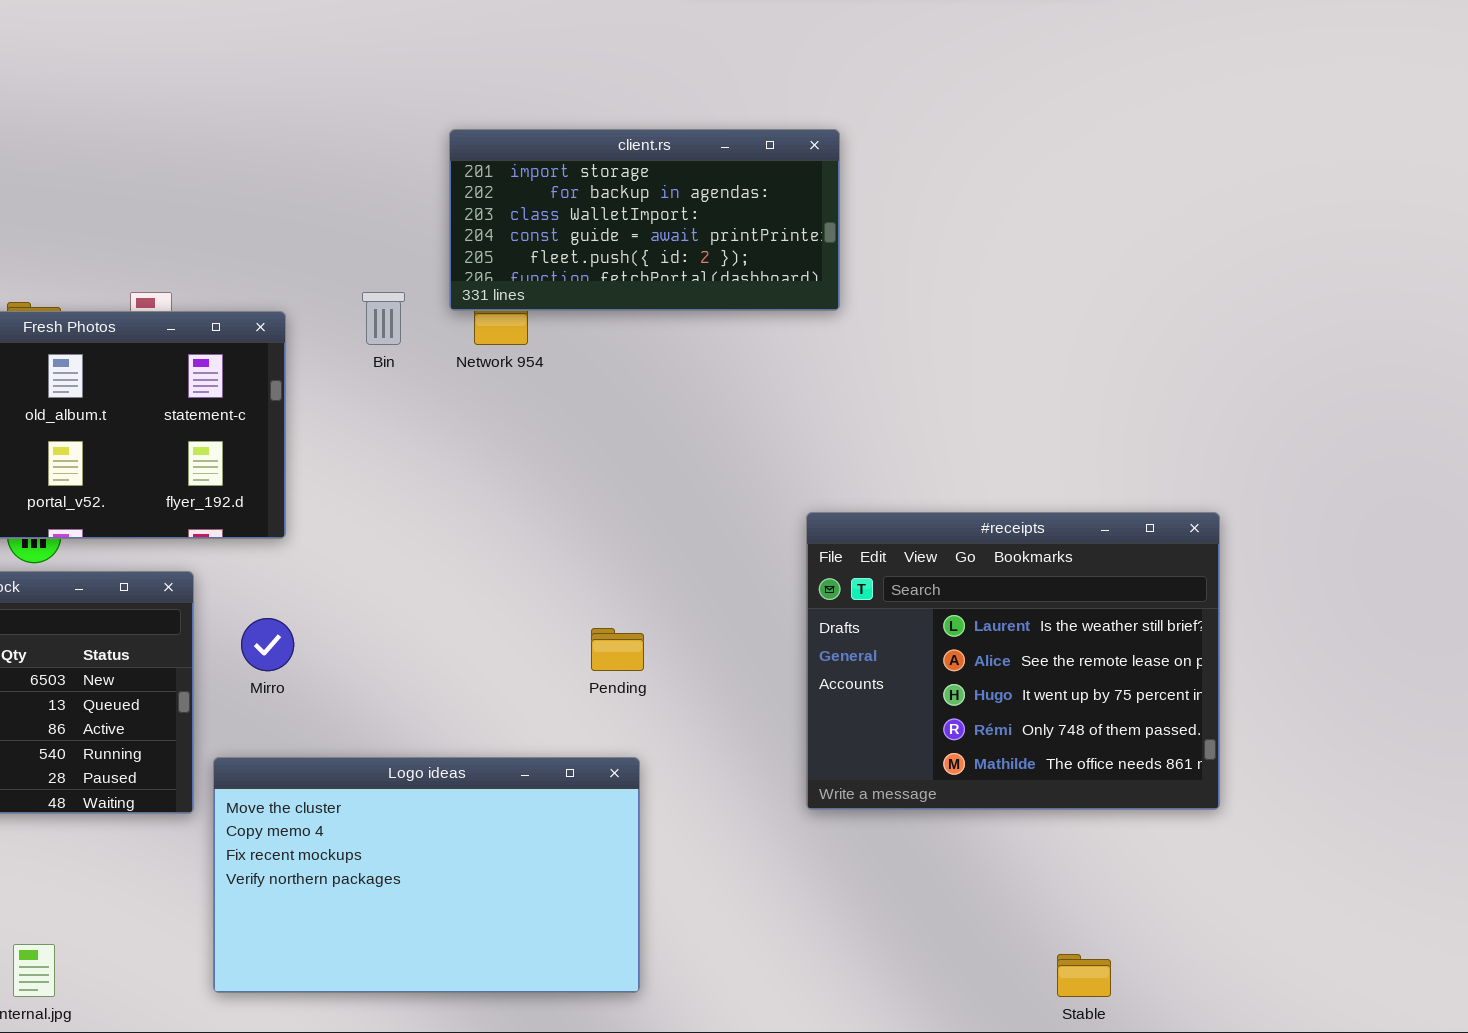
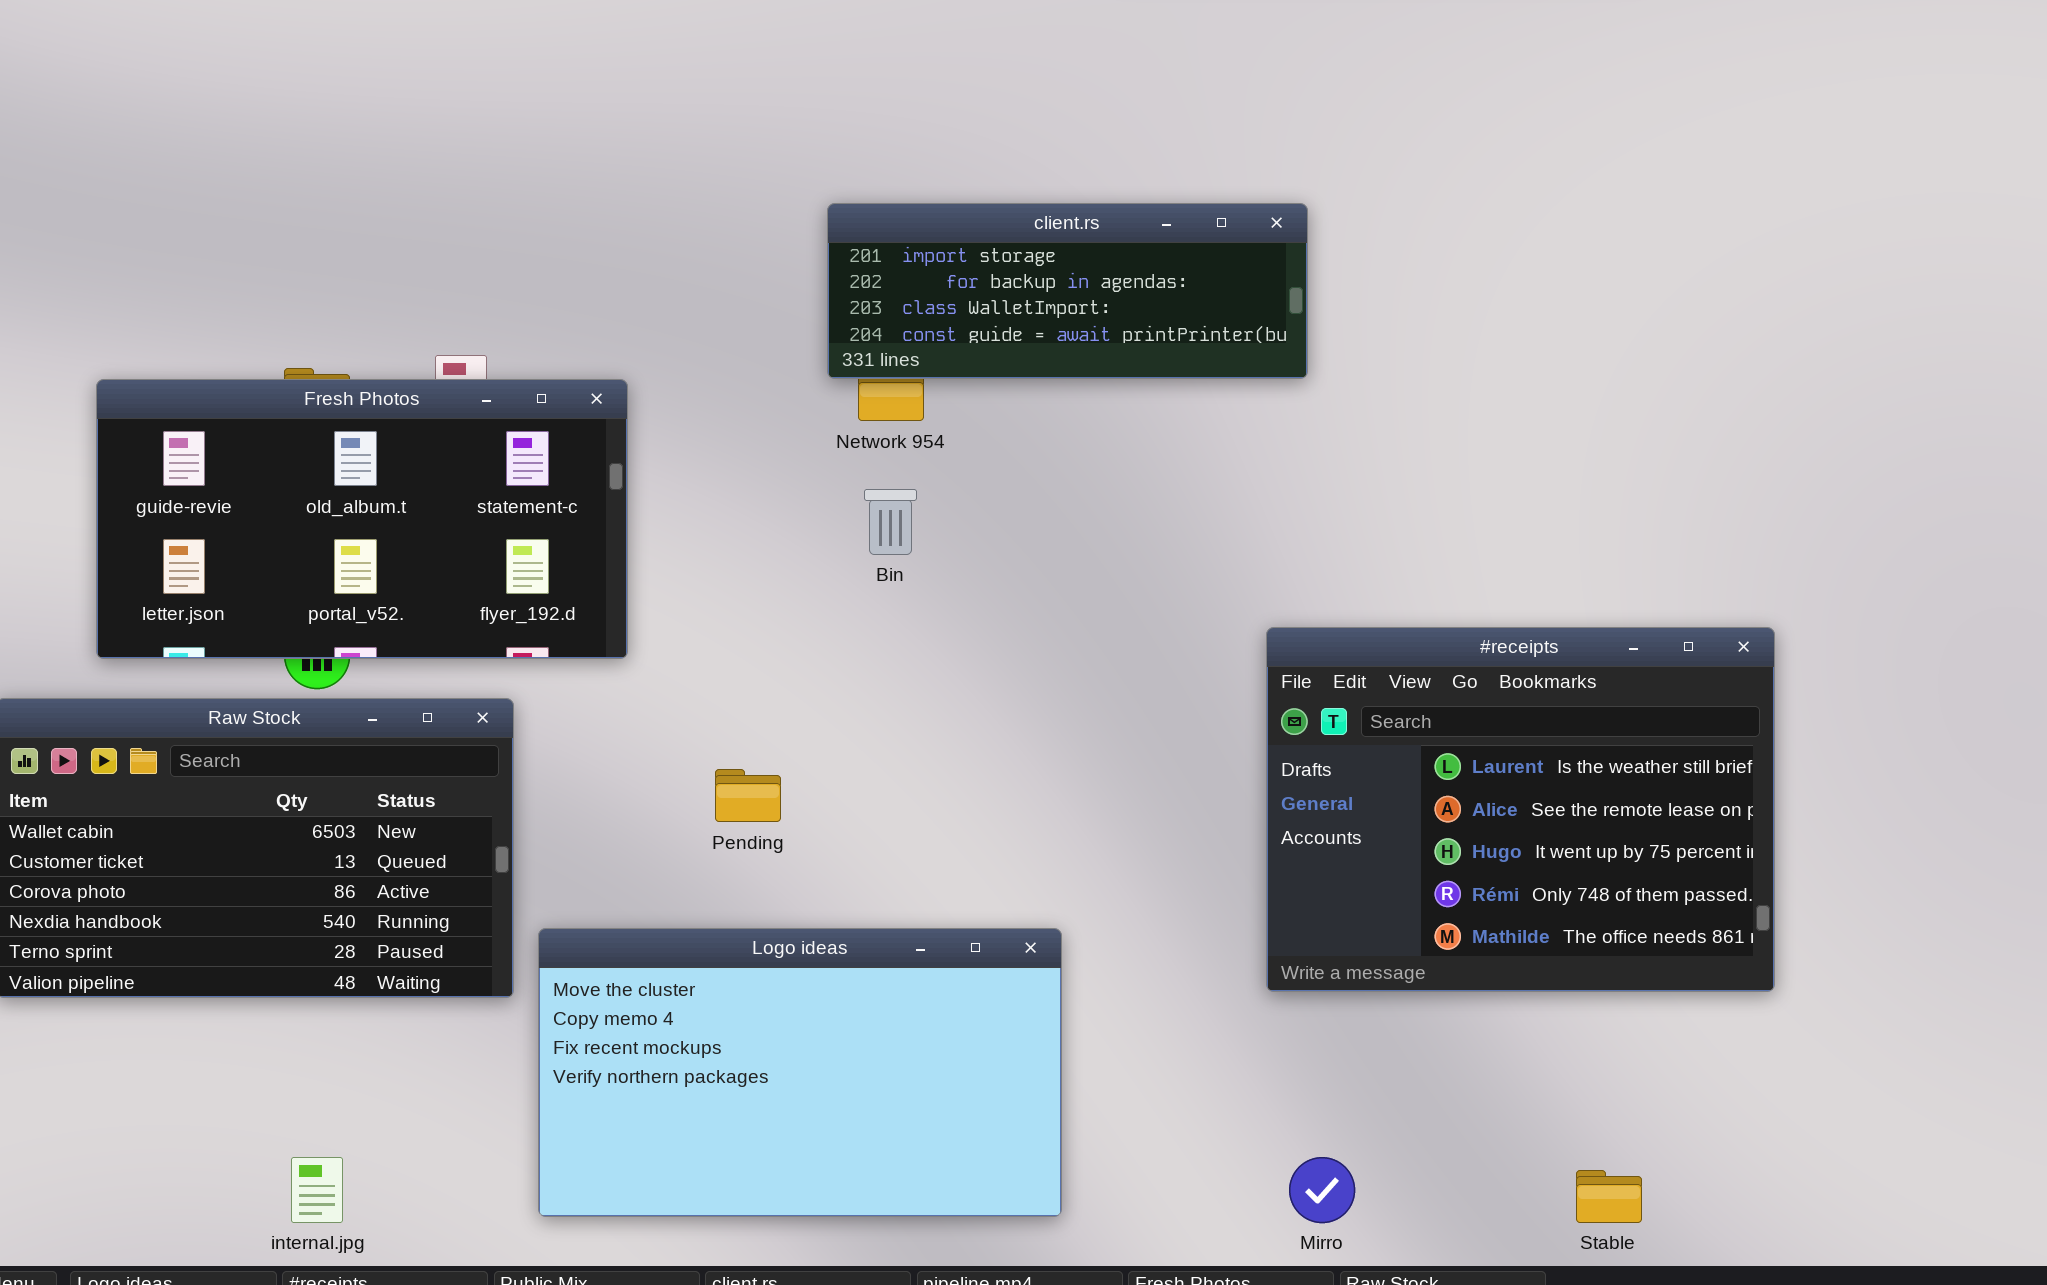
client.rs: [449,129,840,311] -> [827,203,1308,379], resized
Bin: [362,292,405,345] -> [864,489,917,555], moved
Mirro: [241,618,294,671] -> [1289,1157,1355,1223], moved
Pending: [591,628,644,671] -> [715,769,781,822], moved

